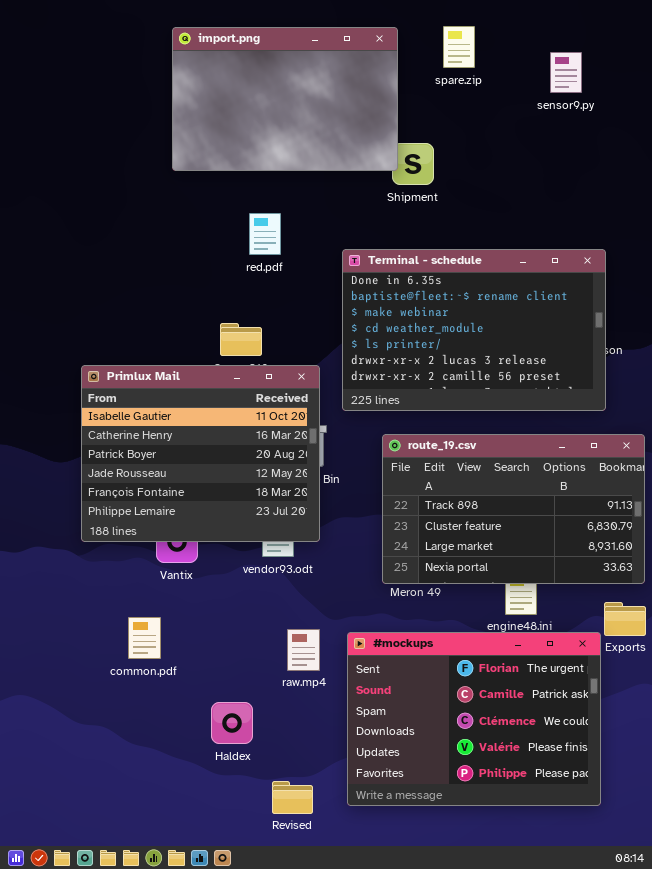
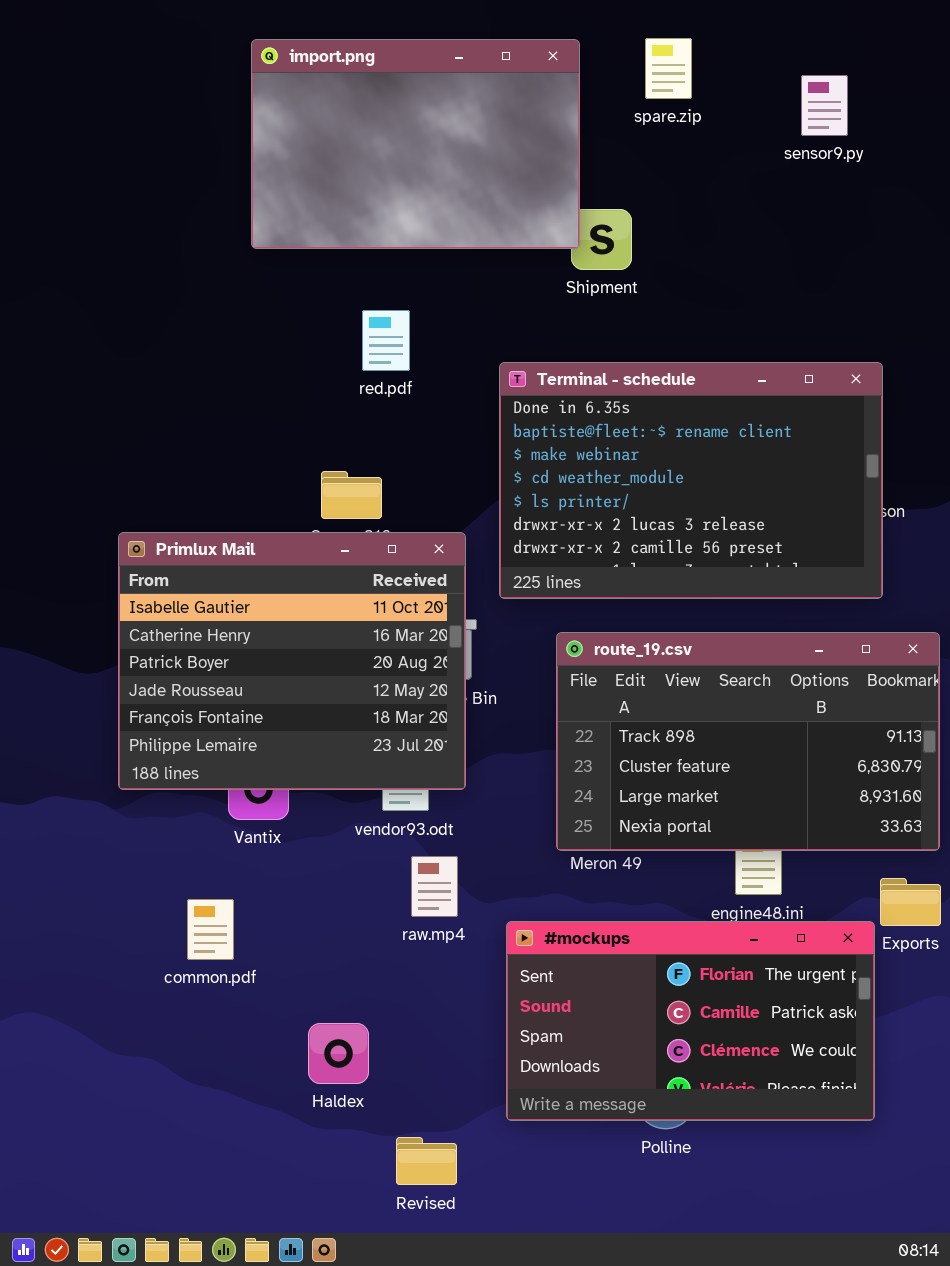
raw.mp4: [287,629,320,671] -> [411,856,458,917], moved
#mockups: [347,632,601,806] -> [506,921,875,1121], resized

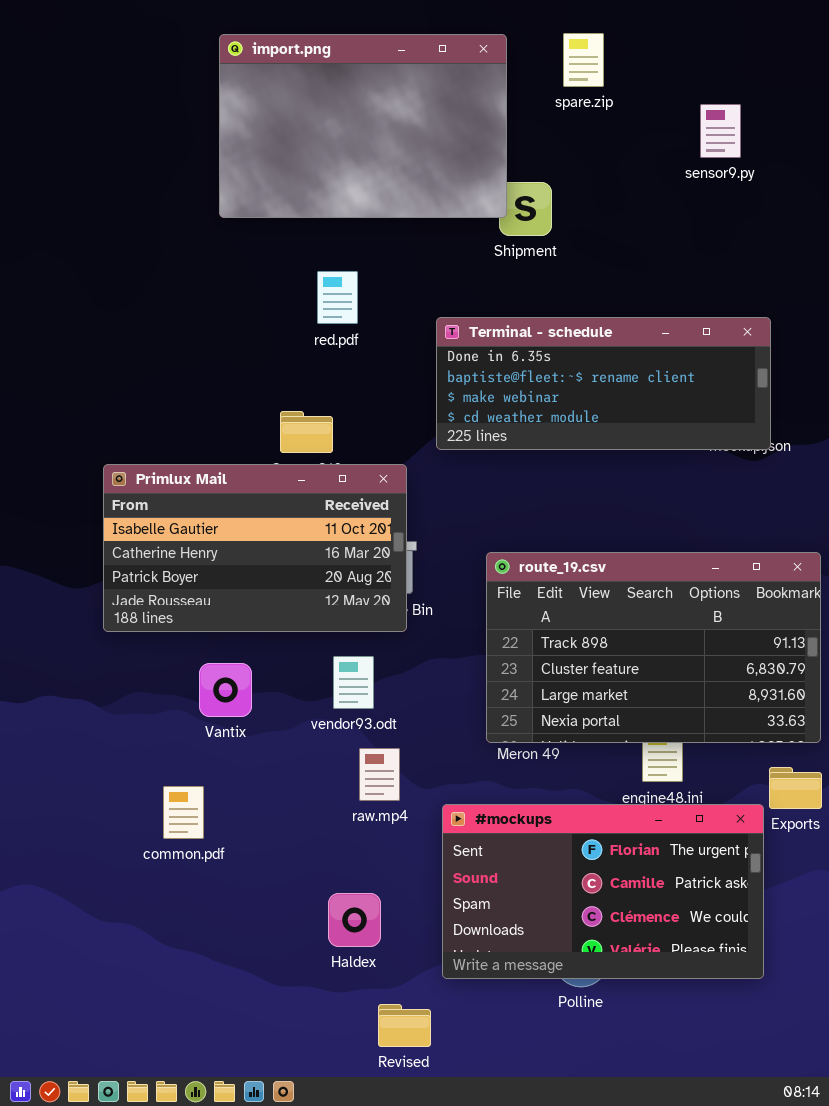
sensor9.py: [801,75,848,136] -> [700,104,741,158], moved
Terminal - schedule: [499,362,883,599] -> [436,317,771,450], resized
Primlux Mail: [118,532,466,790] -> [103,464,407,632], resized
Haldex: [308,1023,369,1084] -> [328,893,381,947], moved
Revised: [396,1137,457,1185] -> [378,1004,431,1047], moved

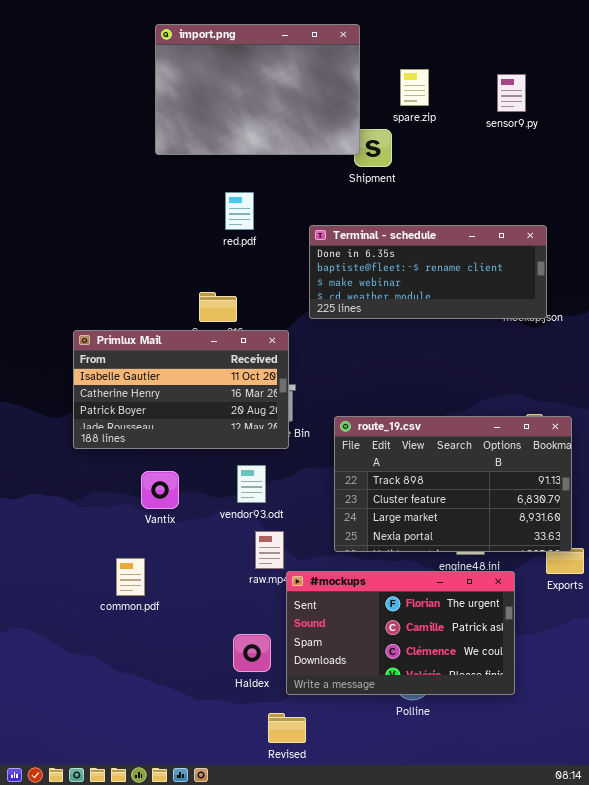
spare.zip: [563,33,604,87] -> [400,69,429,106], moved
route_19.csv: [486,552,821,743] -> [334,416,572,552], moved
#mockups: [442,804,764,979] -> [286,571,515,695], moved

